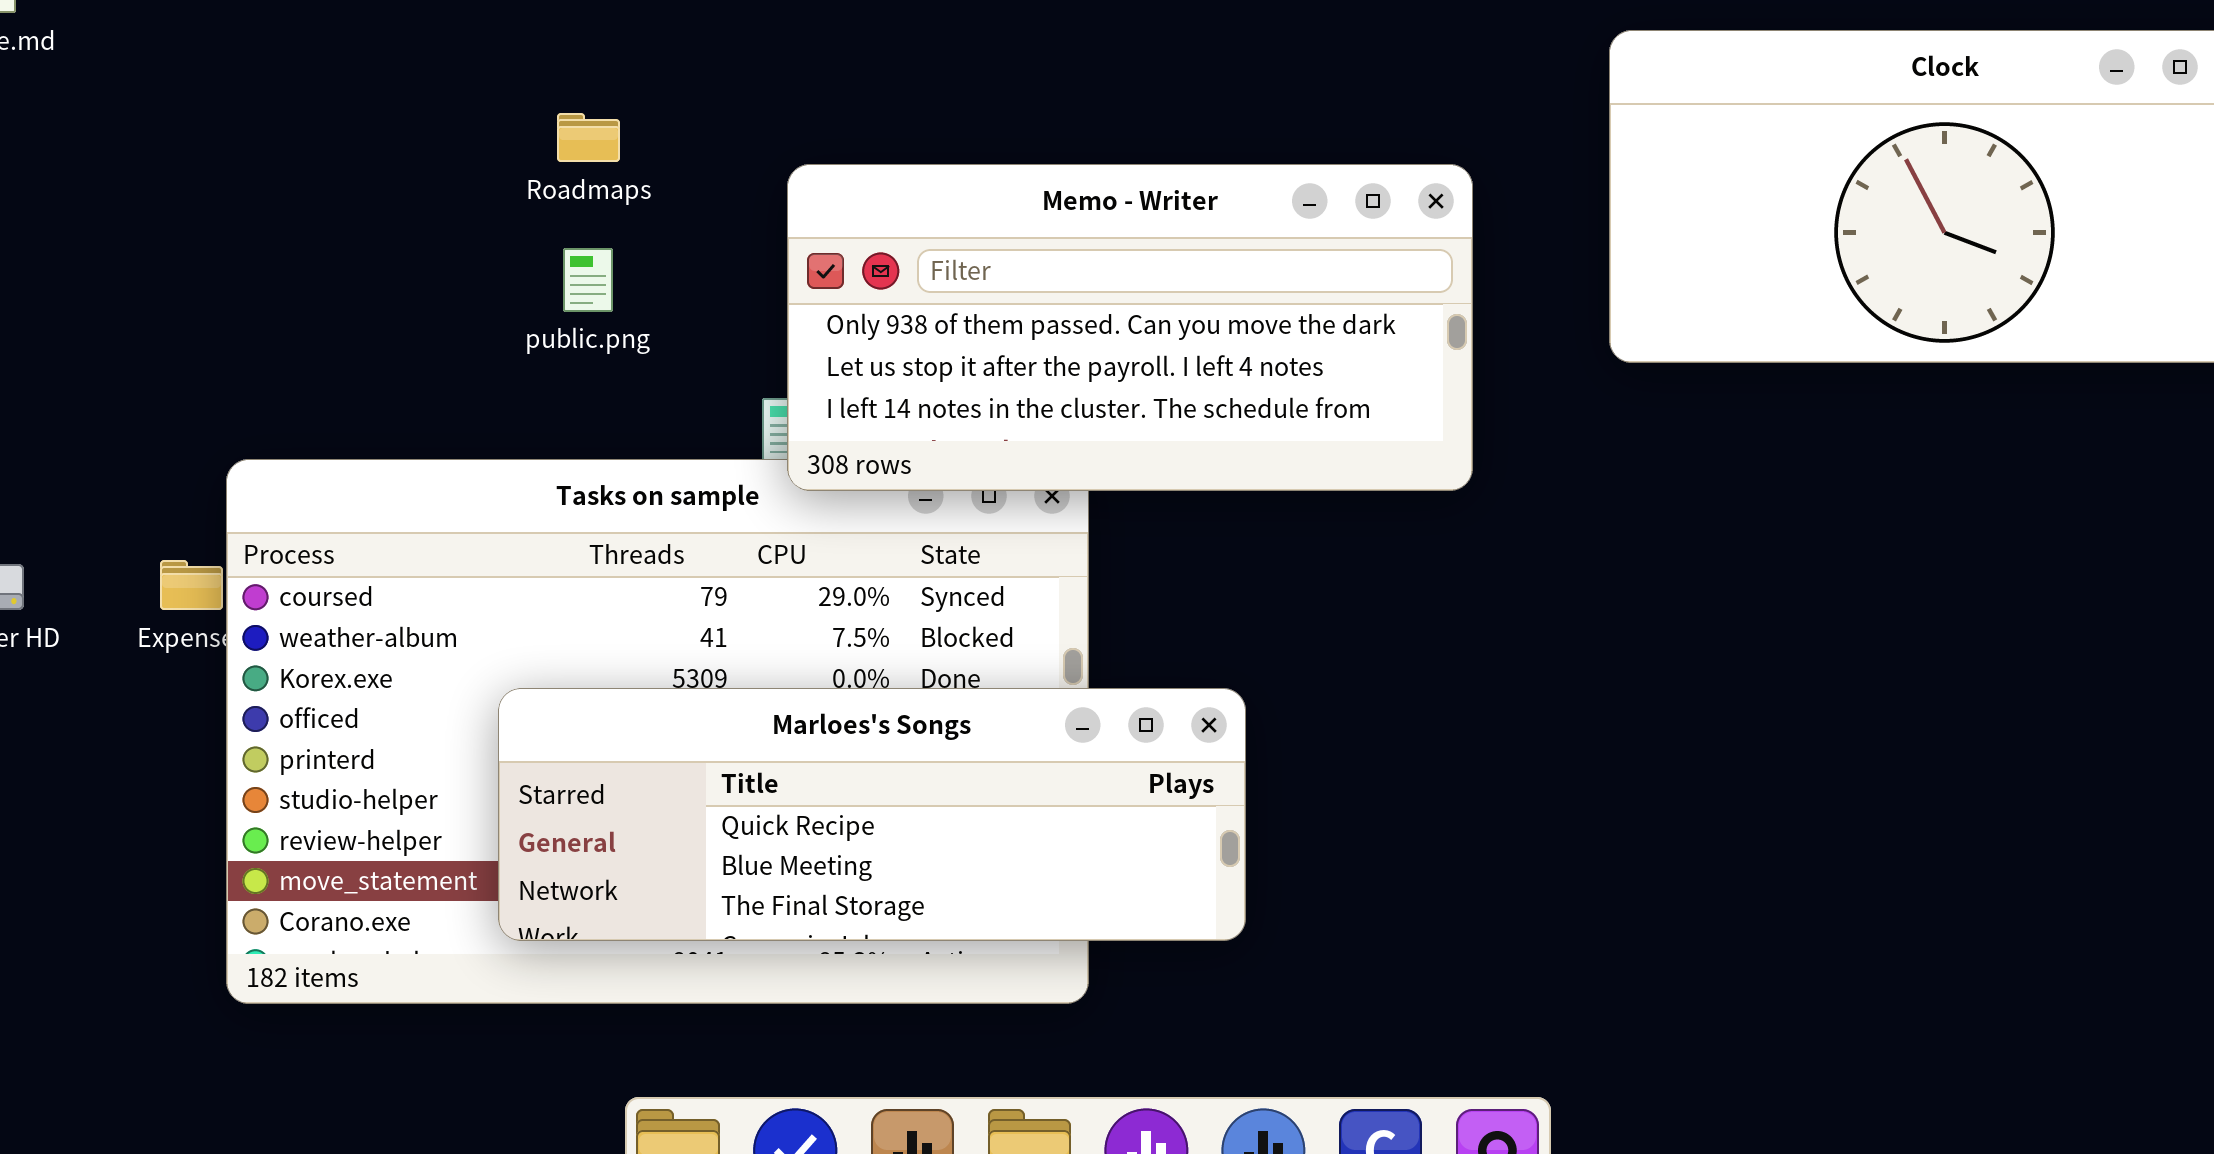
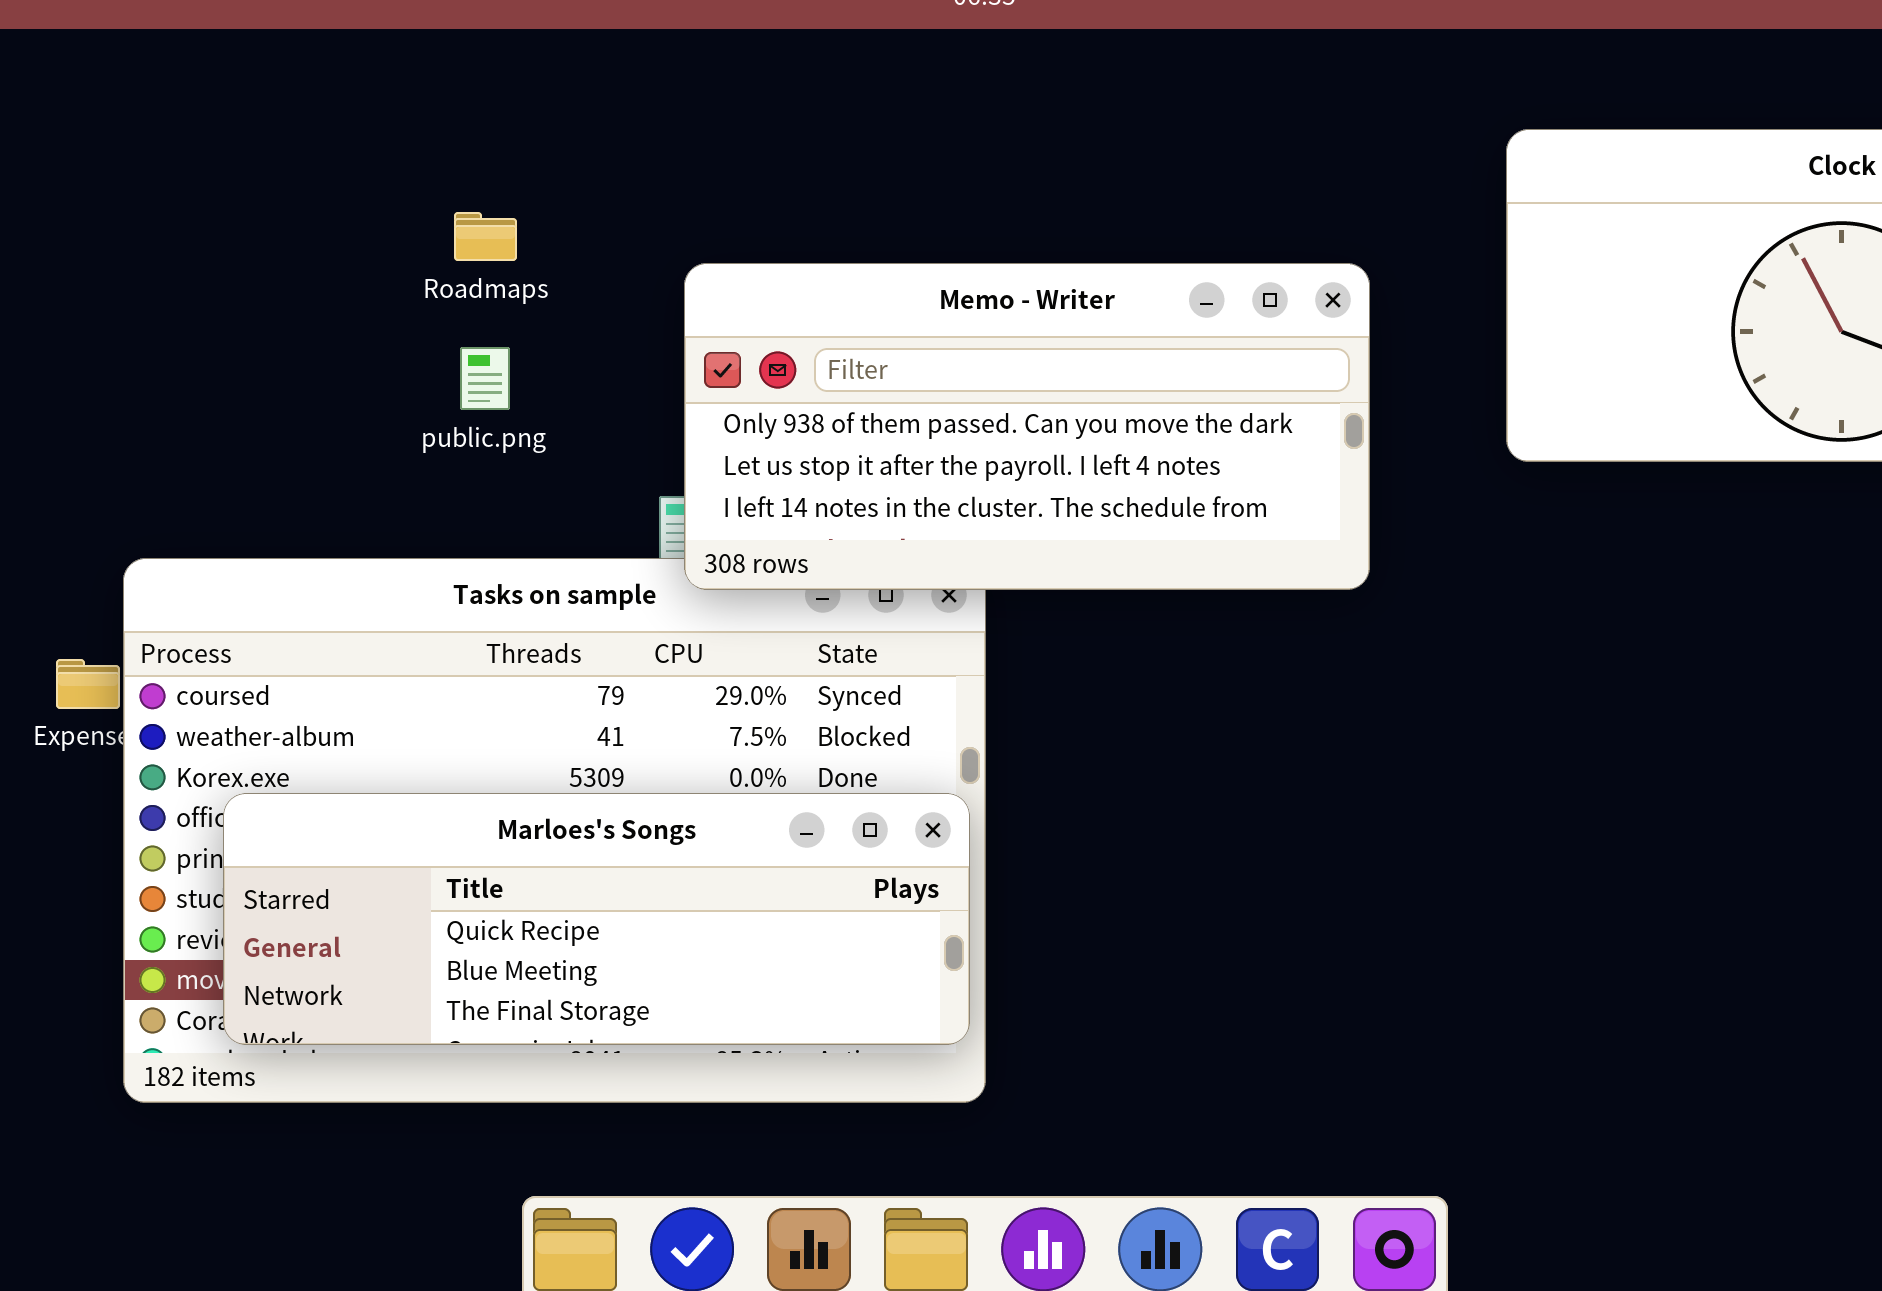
Marloes's Songs: [498,688,1246,941] -> [223,793,970,1045], moved

